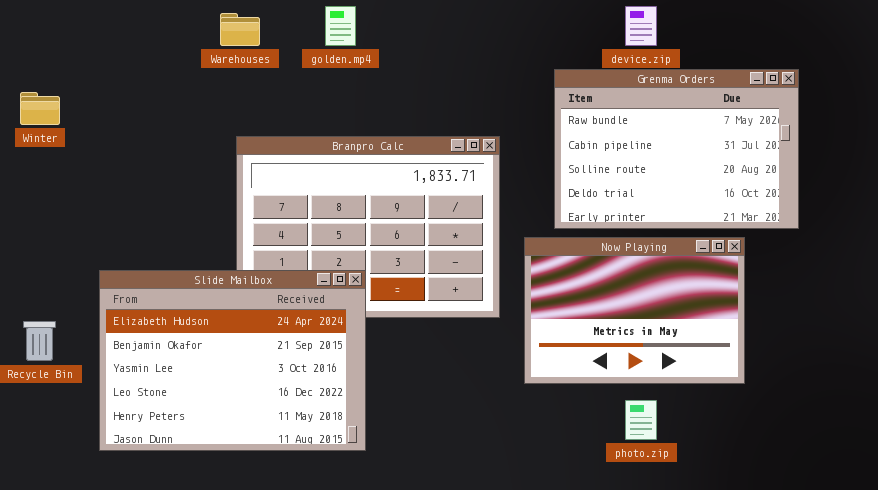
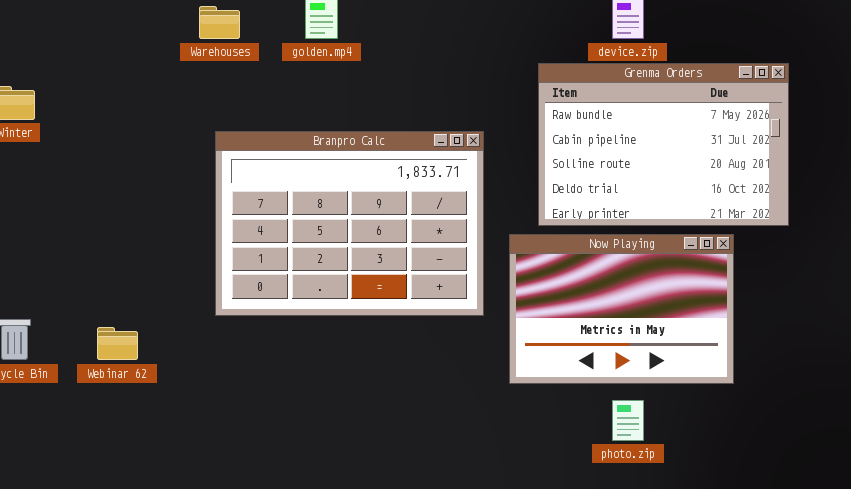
Slide Mailbox: [99,270,366,451] -> none, closed

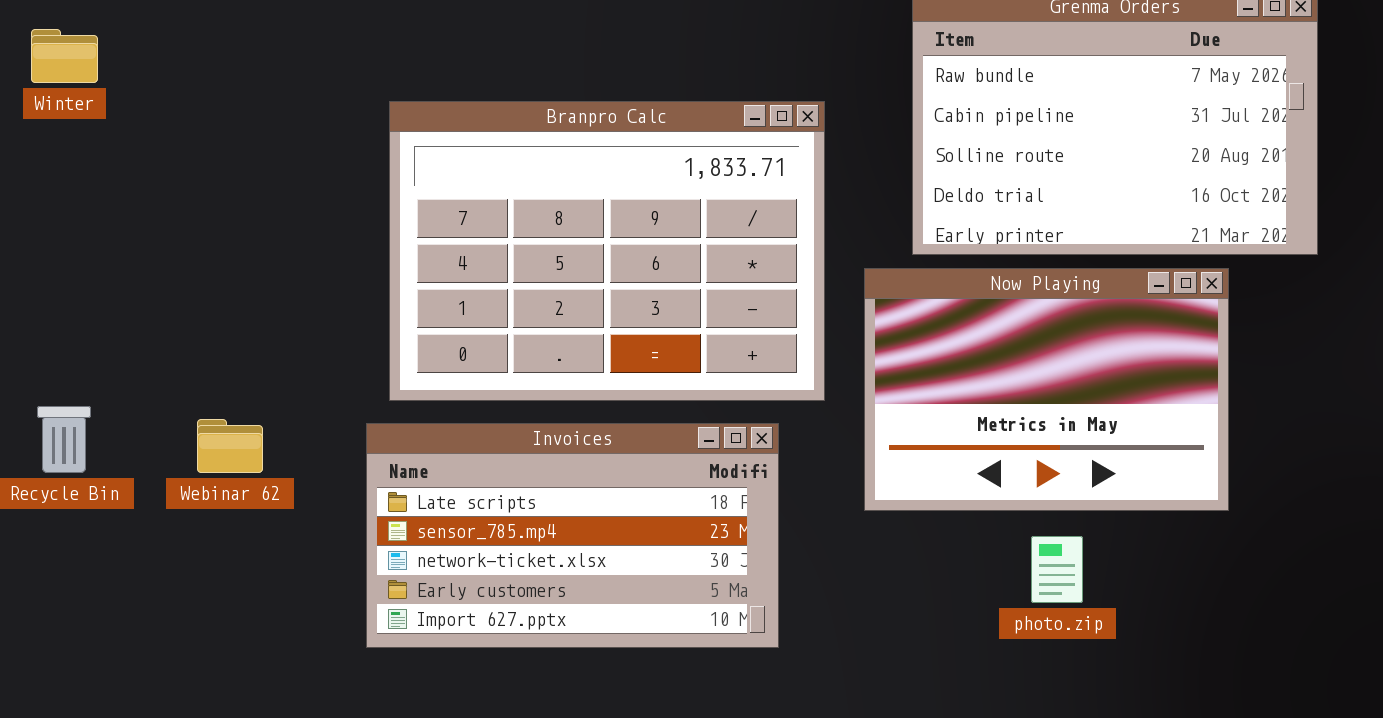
Invoices: none -> [366,423,779,648], opened

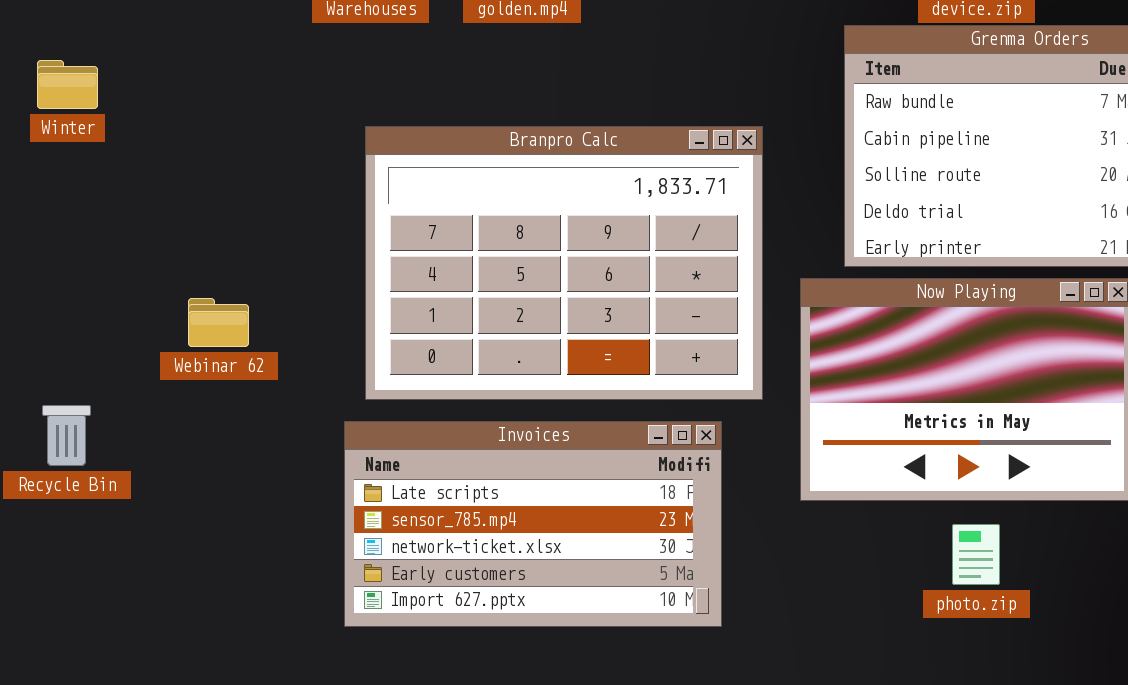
Webinar 62: [197,419,263,473] -> [188,298,249,347], moved

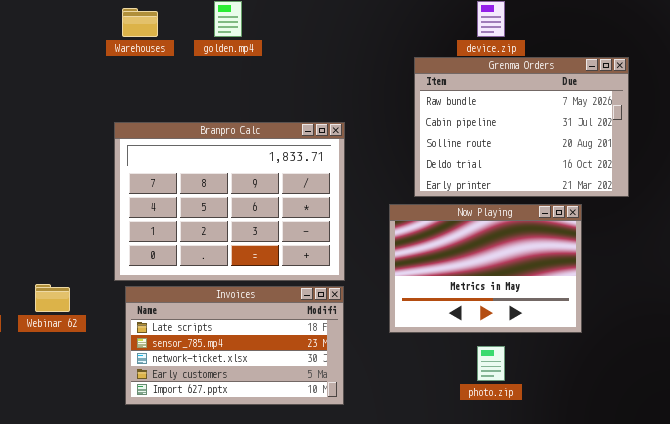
Branpro Calc: [365,126,763,400] -> [114,122,345,281], moved
Webinar 62: [188,298,249,347] -> [35,284,70,312], moved

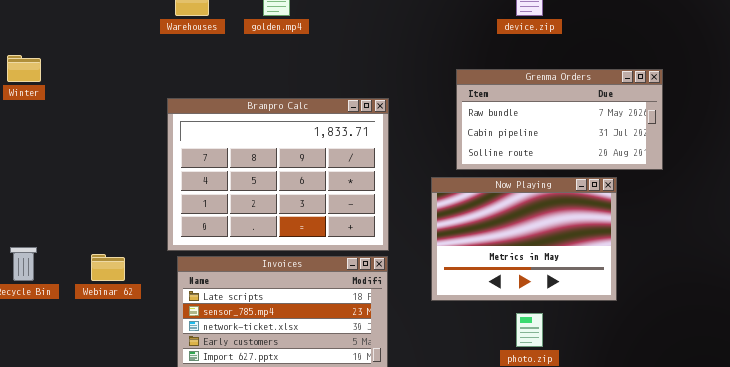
Grenma Orders: [414,57,629,197] -> [456,69,663,170], resized

